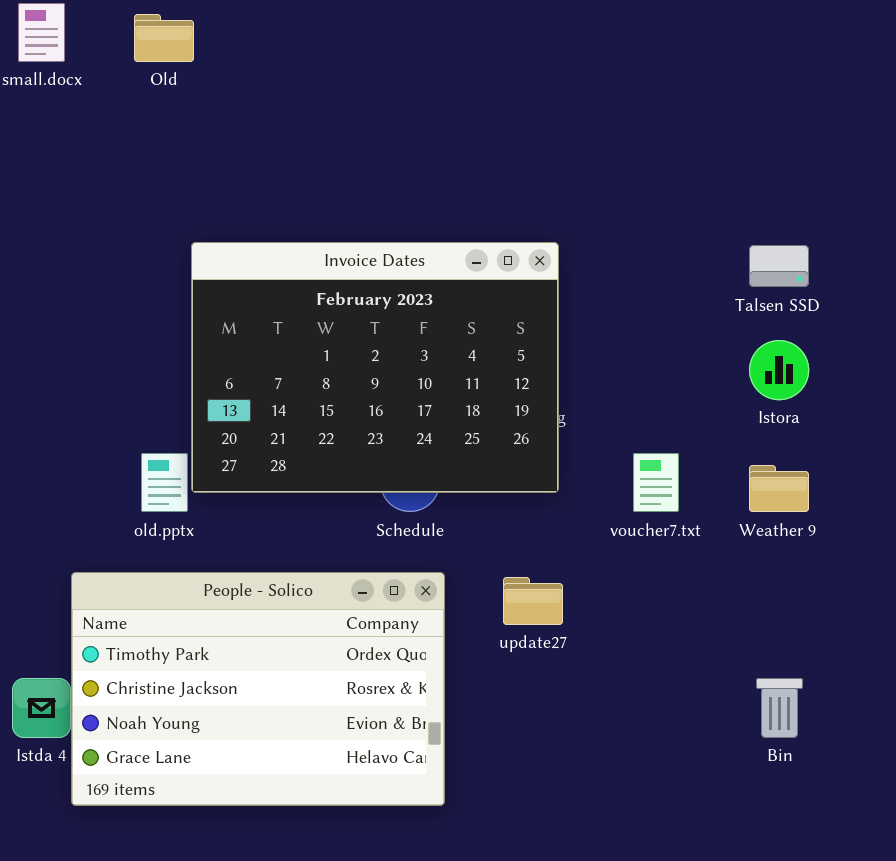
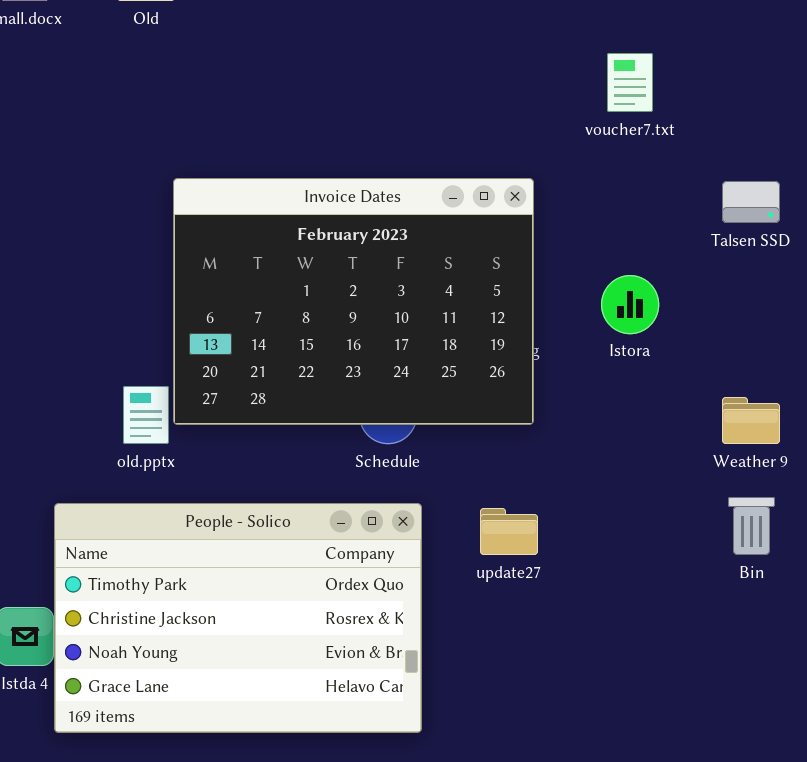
Istora: [749,340,809,400] -> [601,275,659,334], moved
voucher7.txt: [633,453,679,512] -> [607,53,653,112], moved
Bin: [756,678,803,738] -> [728,497,775,555], moved

